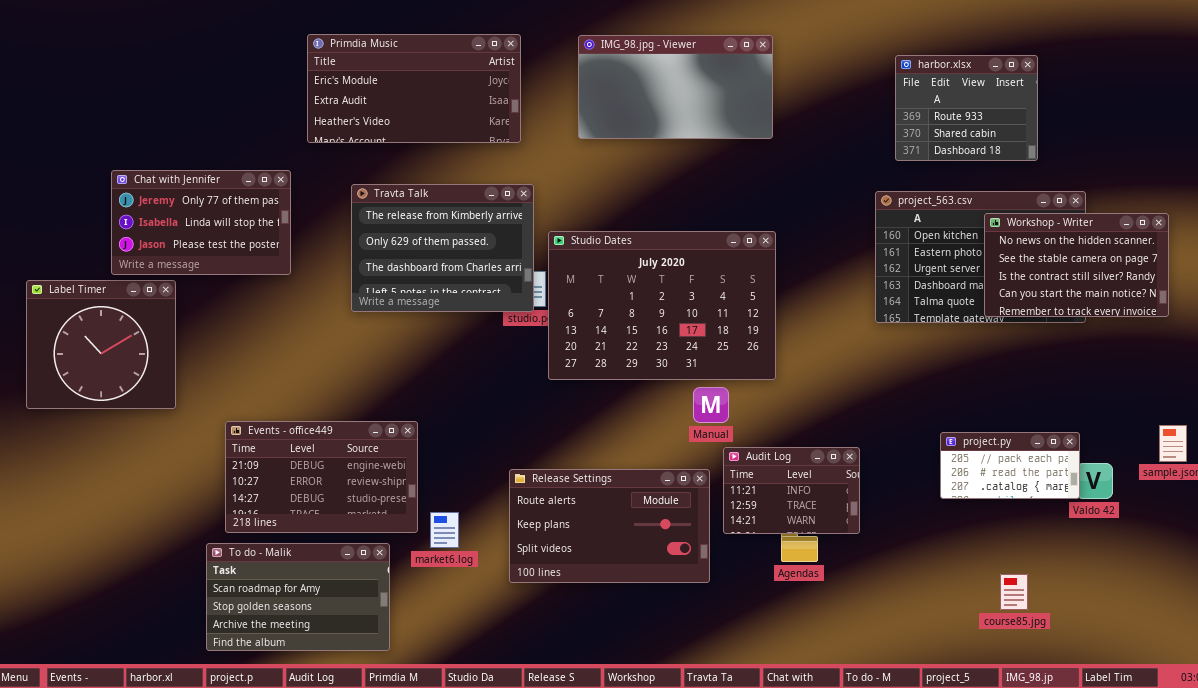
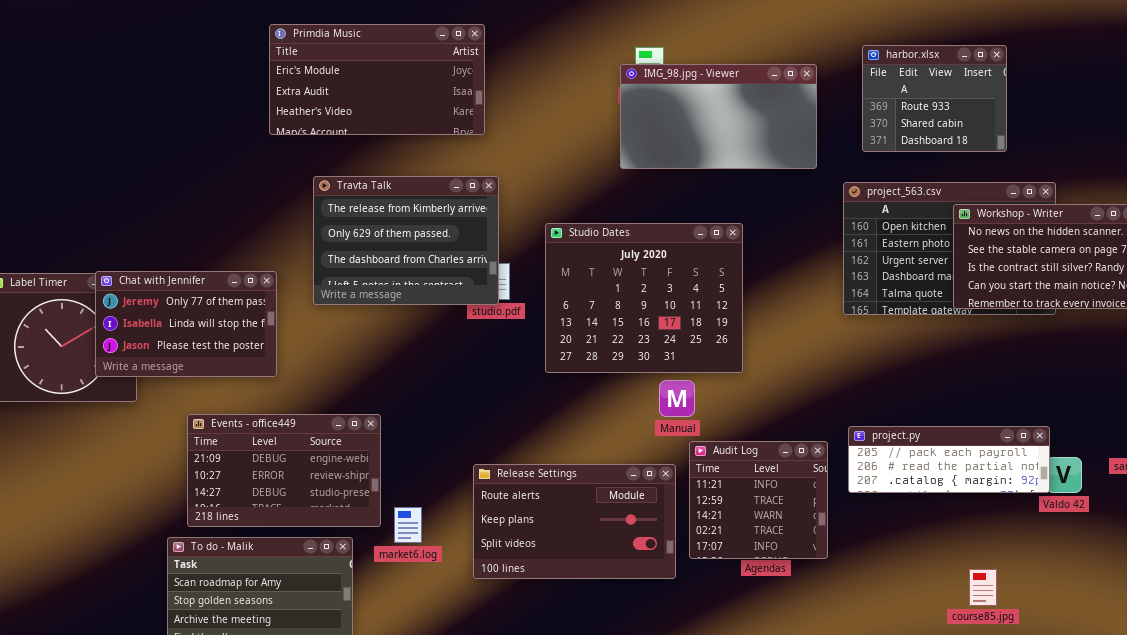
IMG_98.jpg - Viewer: [578,35,773,139] -> [620,64,817,169], moved
Chat with Jennifer: [111,170,291,275] -> [95,271,277,377], moved
Studio Dates: [548,231,776,380] -> [545,223,743,373], resized
project.py: [940,432,1080,499] -> [848,426,1050,493], resized
Audit Log: [723,447,860,534] -> [689,441,828,559], resized

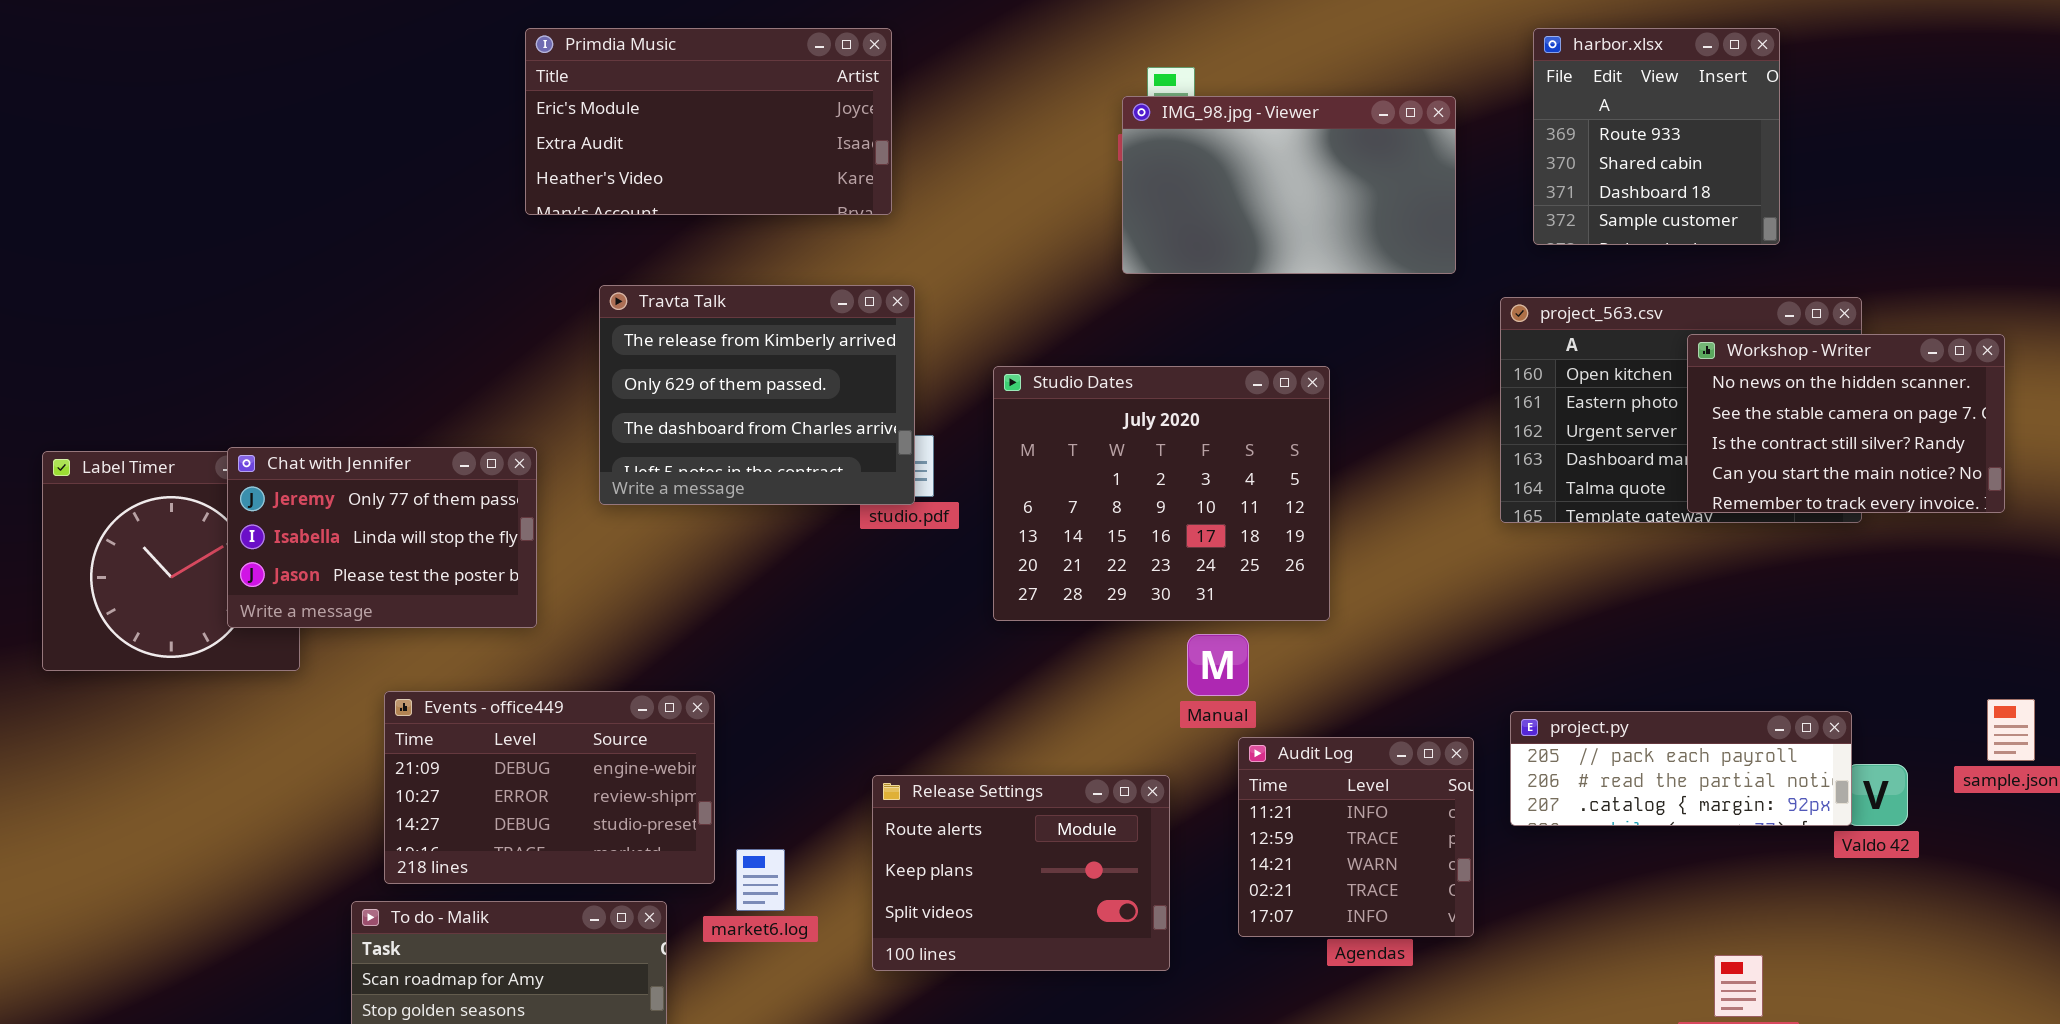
harbor.xlsx: [862,45,1007,152] -> [1533,28,1780,245], resized
Release Settings: [473,464,676,579] -> [872,775,1170,971], resized

